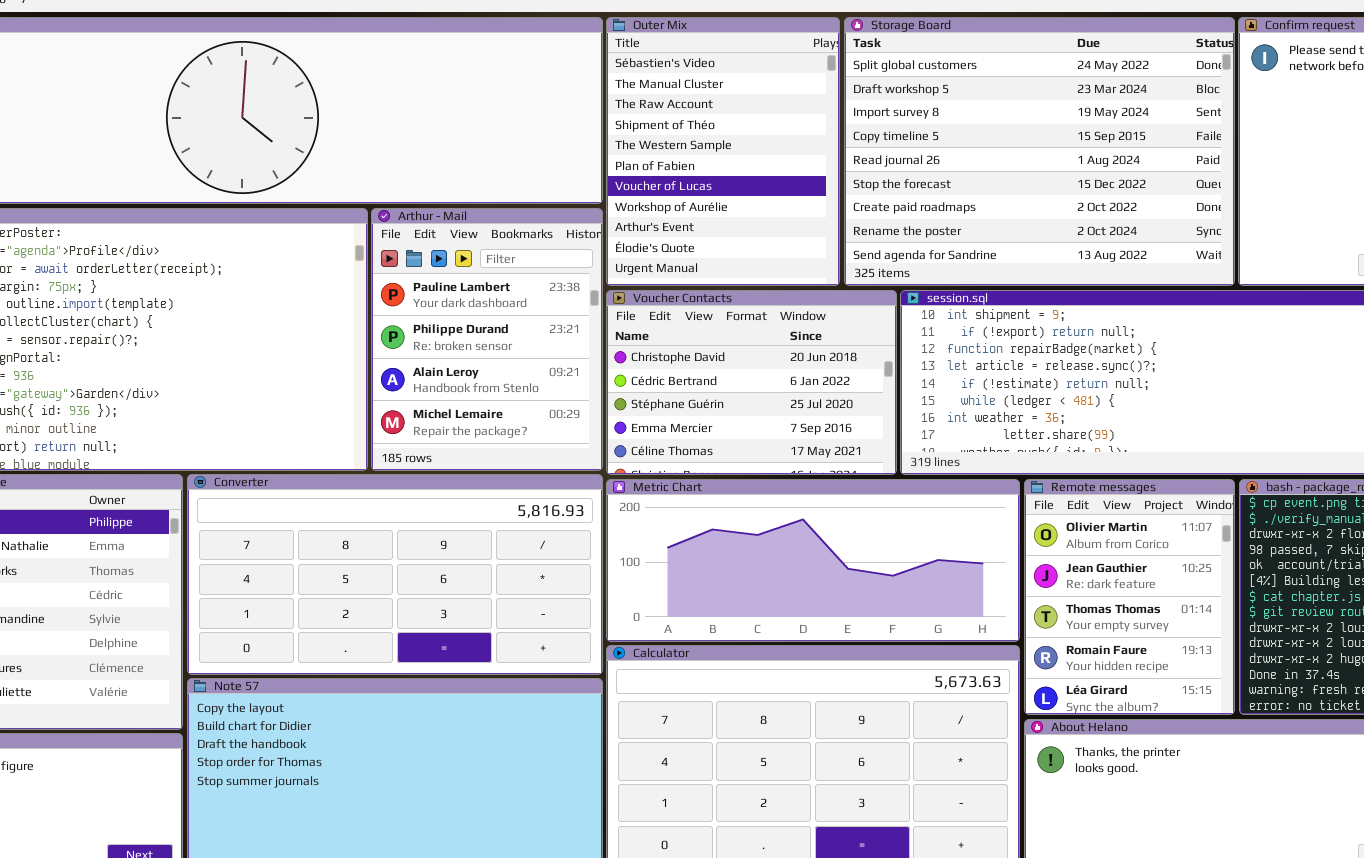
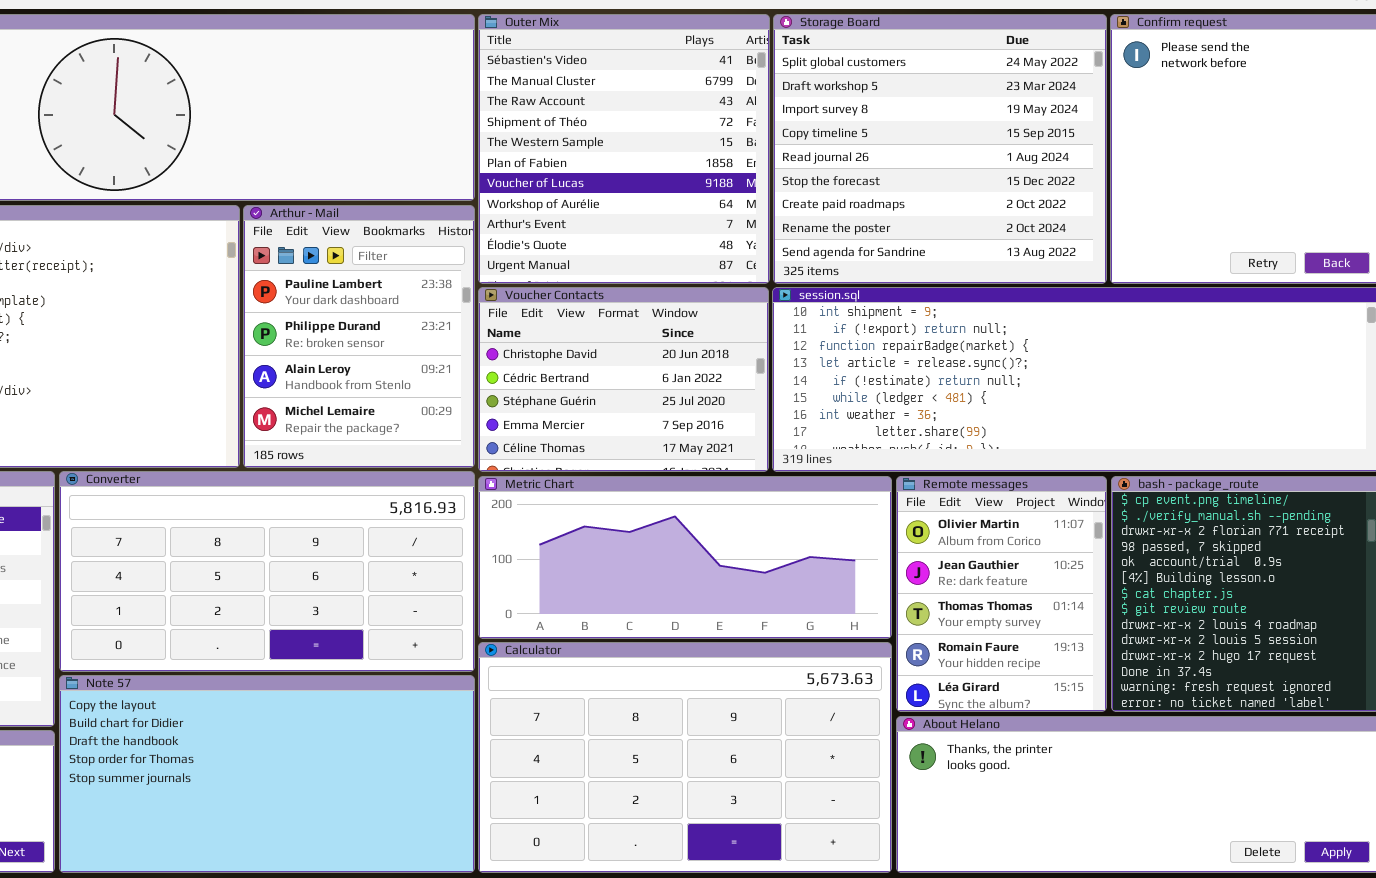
Outer Mix: [606,17,840,286] -> [478,14,770,284], resized
Storage Board: [844,17,1235,286] -> [773,14,1107,284], resized

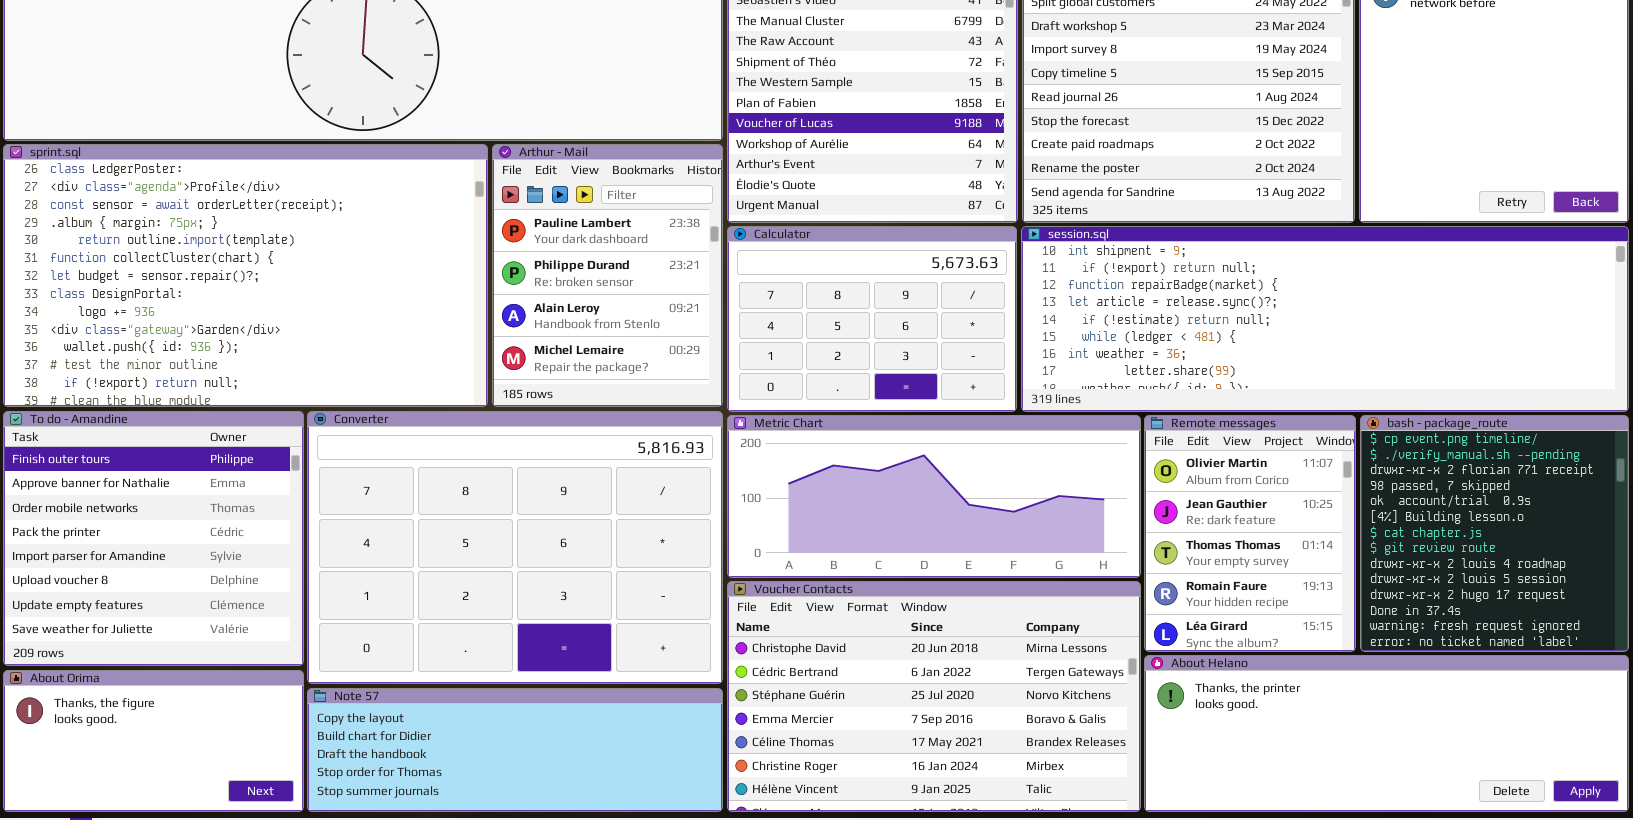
Voucher Contacts: [478,287,769,472] -> [727,581,1141,812], moved, resized
Converter: [59,471,475,672] -> [307,411,723,684], resized
Calculator: [478,642,892,873] -> [727,226,1017,412], moved, resized
Note 57: [59,675,475,873] -> [307,688,723,812], resized

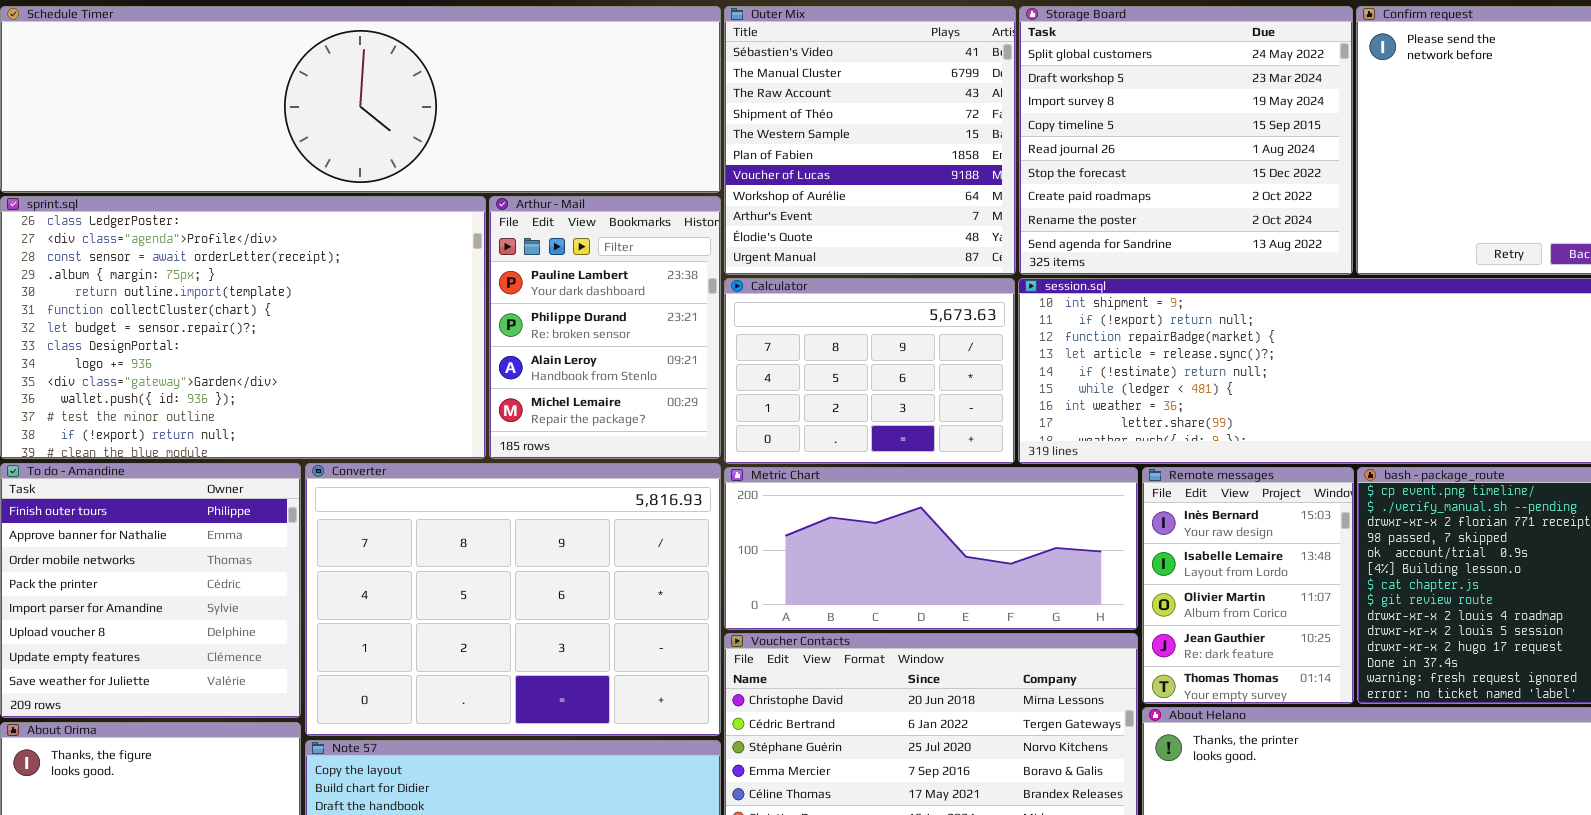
Remote messages: [1144,415,1356,652] -> [1142,467,1354,704], scrolled up 2 rows

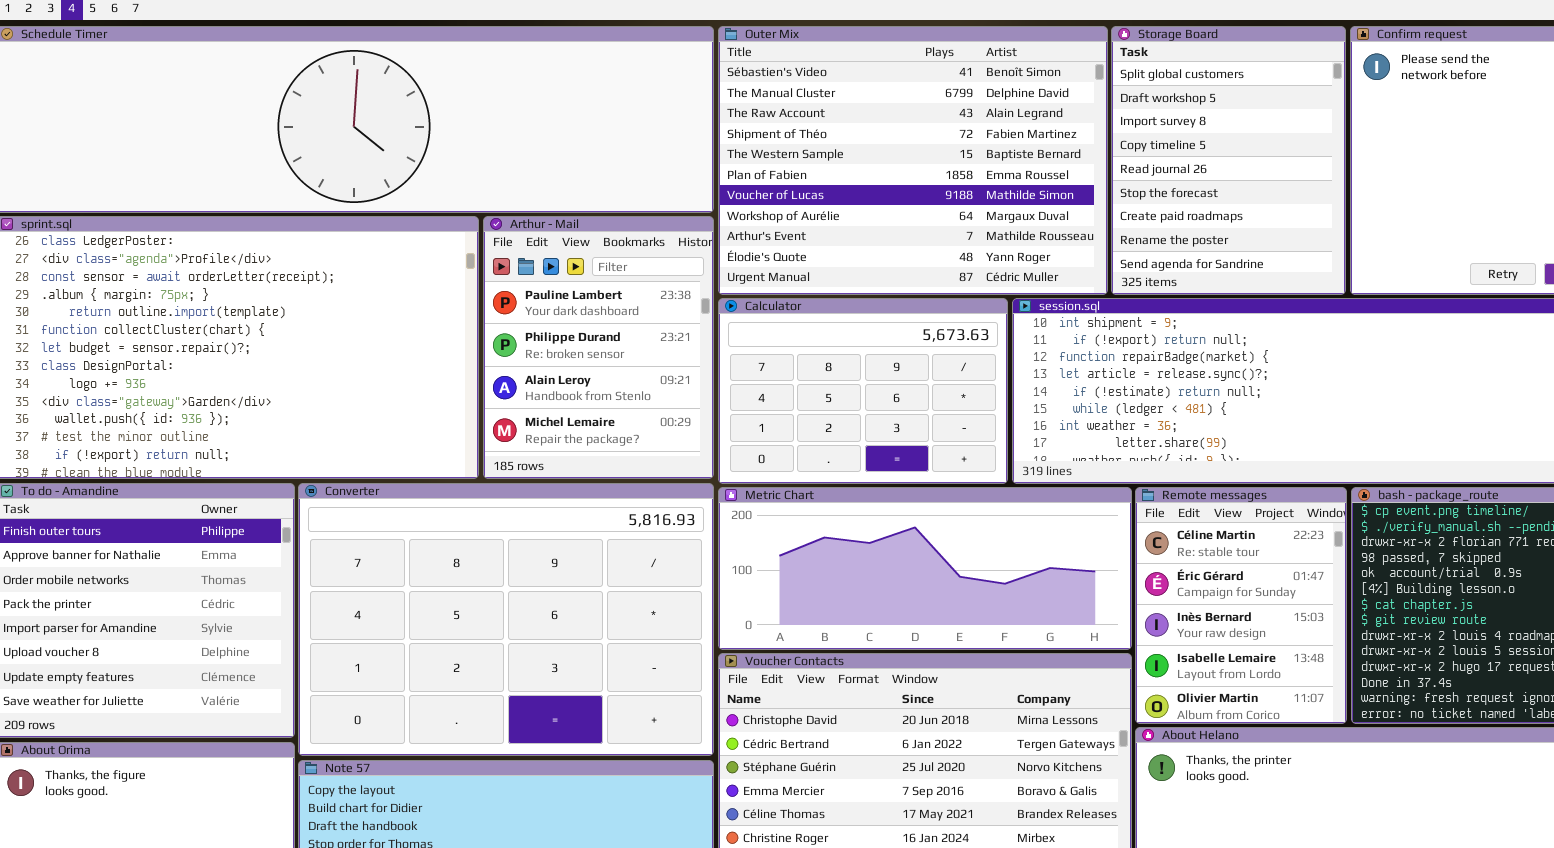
Outer Mix: [724,6,1016,275] -> [718,26,1108,295], resized
Storage Board: [1019,6,1353,275] -> [1111,26,1346,295], resized
Remote messages: [1142,467,1354,704] -> [1135,487,1347,724], scrolled up 2 rows

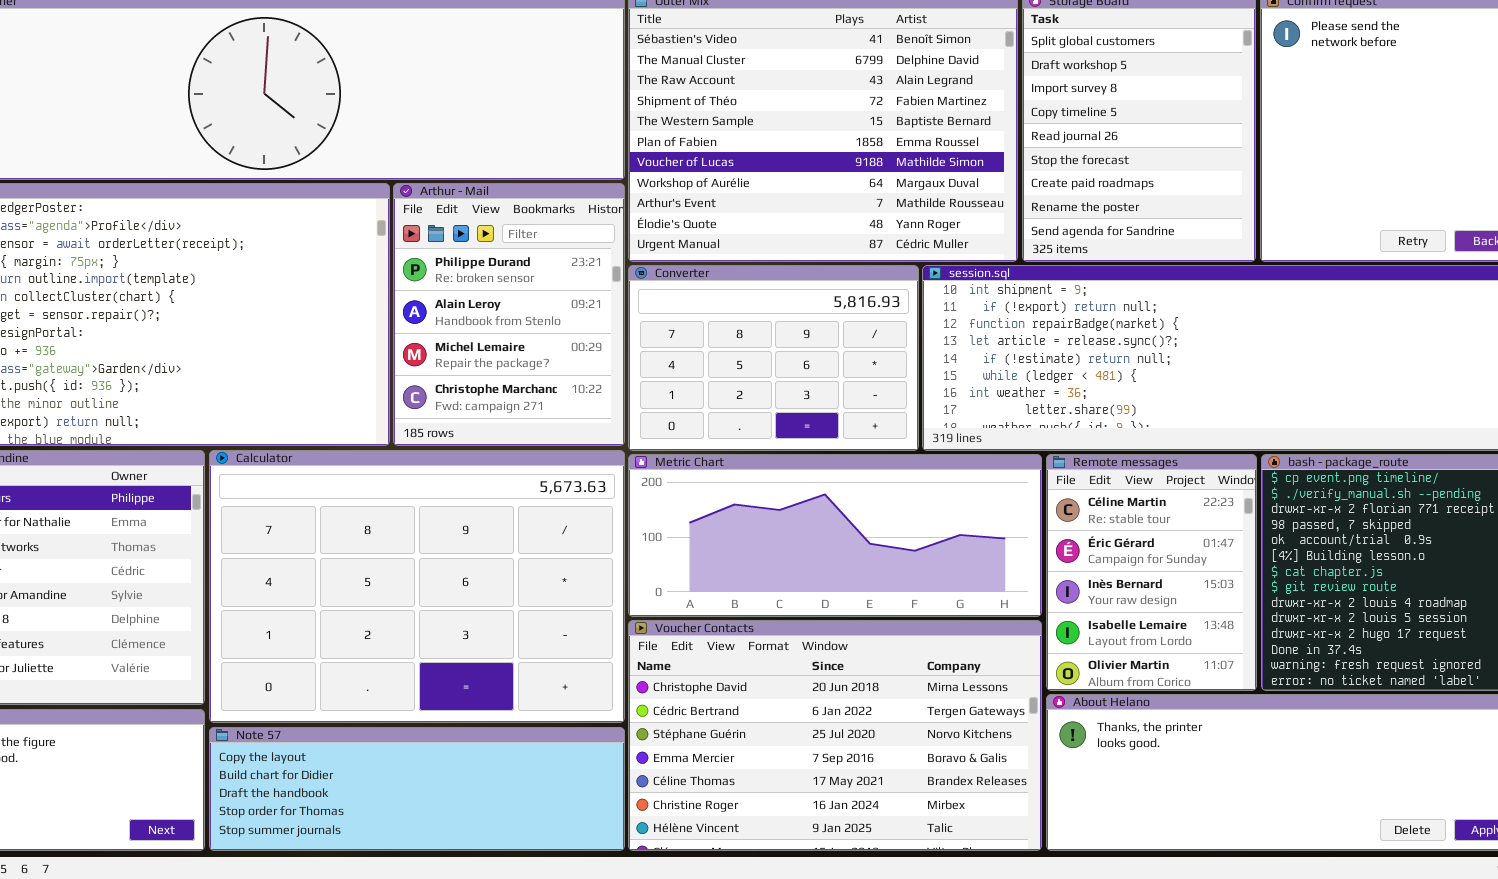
Arthur - Mail: [483,216,714,479] -> [393,183,625,446], scrolled down 1 row
Calculator: [718,298,1008,484] -> [209,450,625,723], moved, resized
Converter: [298,483,714,756] -> [628,265,919,451], moved, resized

